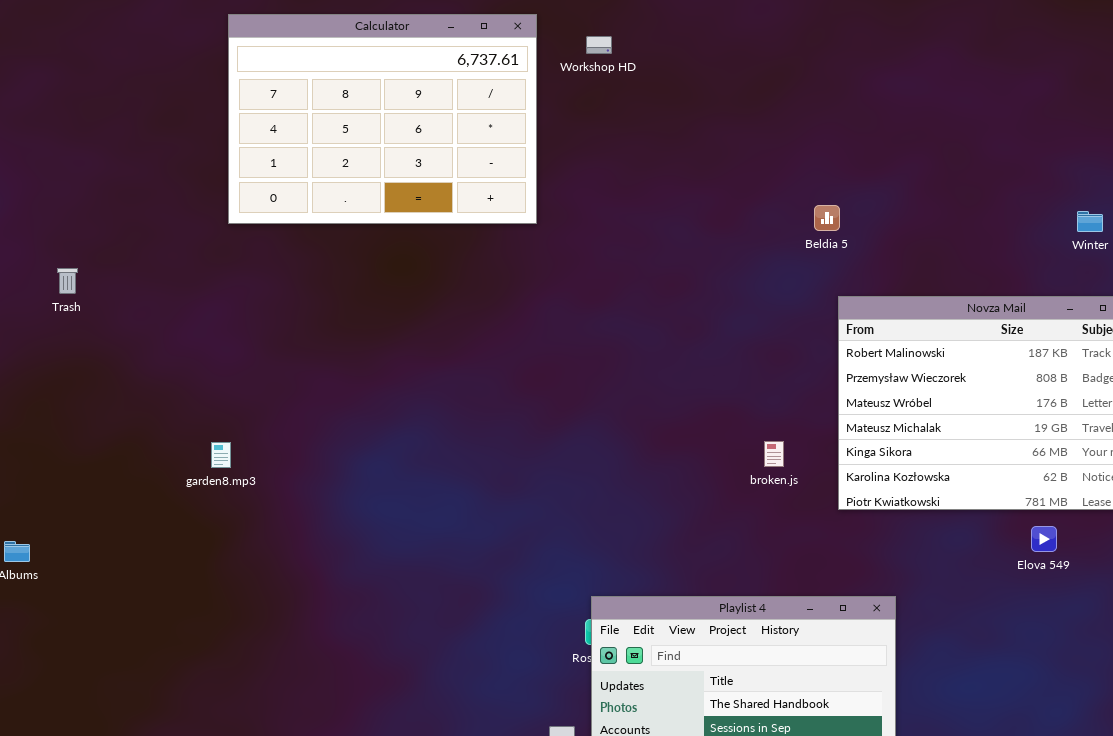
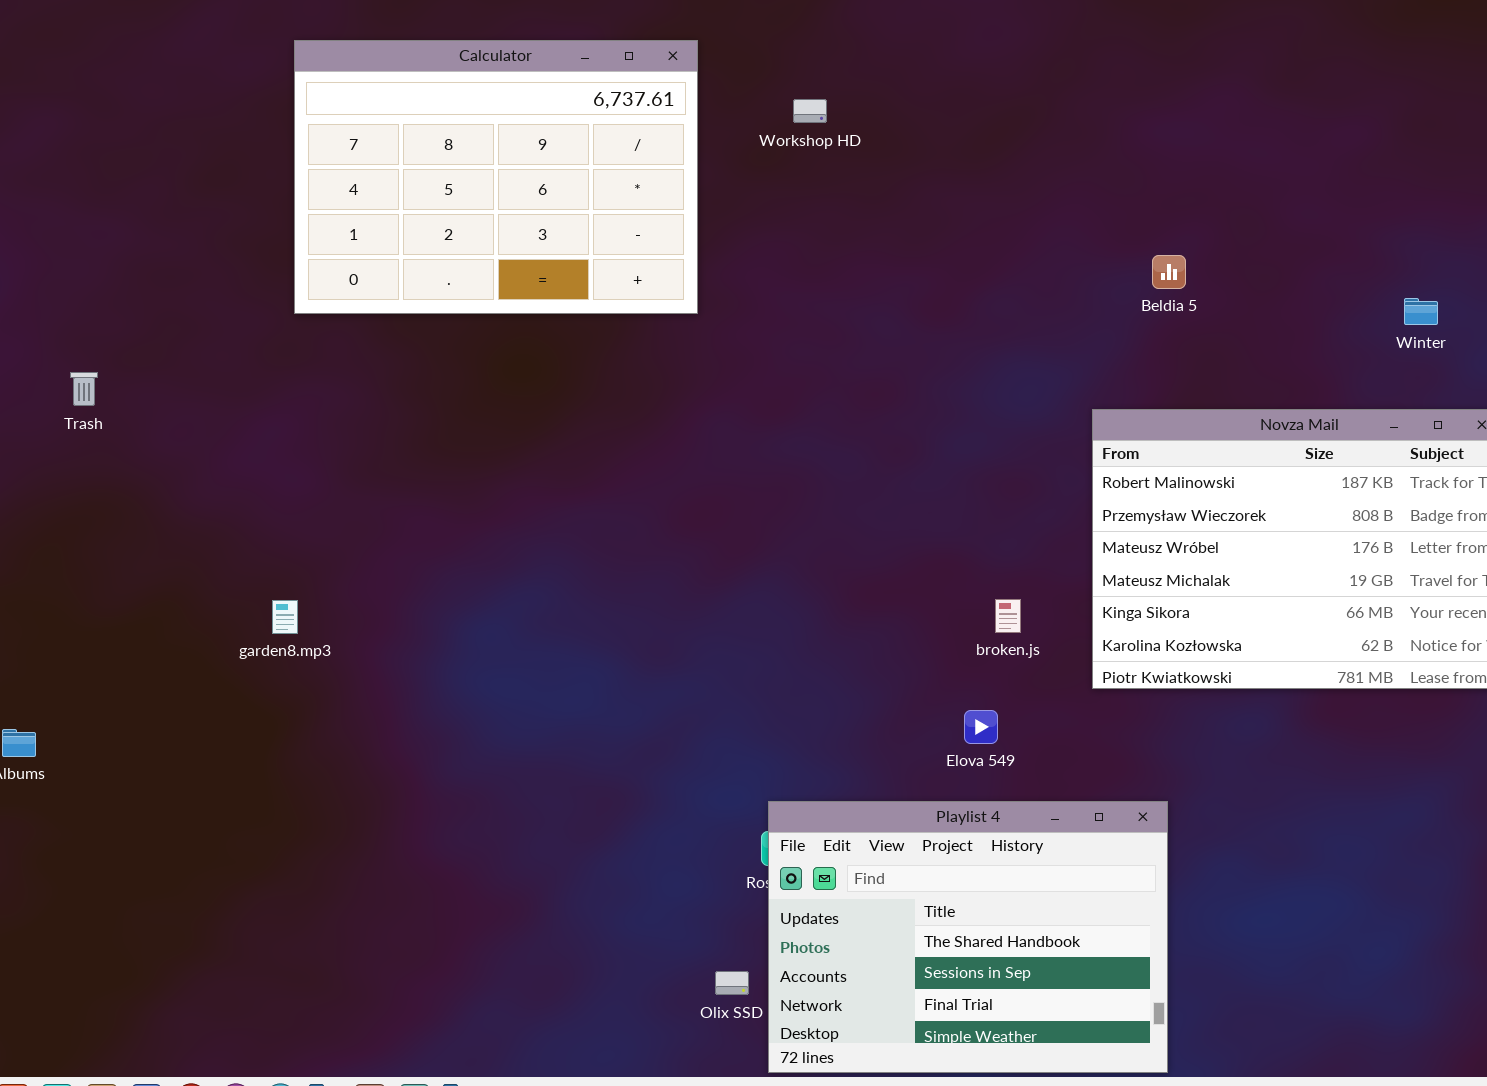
Workshop HD: [586,36,612,54] -> [793,99,827,123], moved
Beldia 5: [814,205,840,231] -> [1152,255,1186,289], moved
Elova 549: [1031,526,1057,552] -> [964,710,998,744], moved

